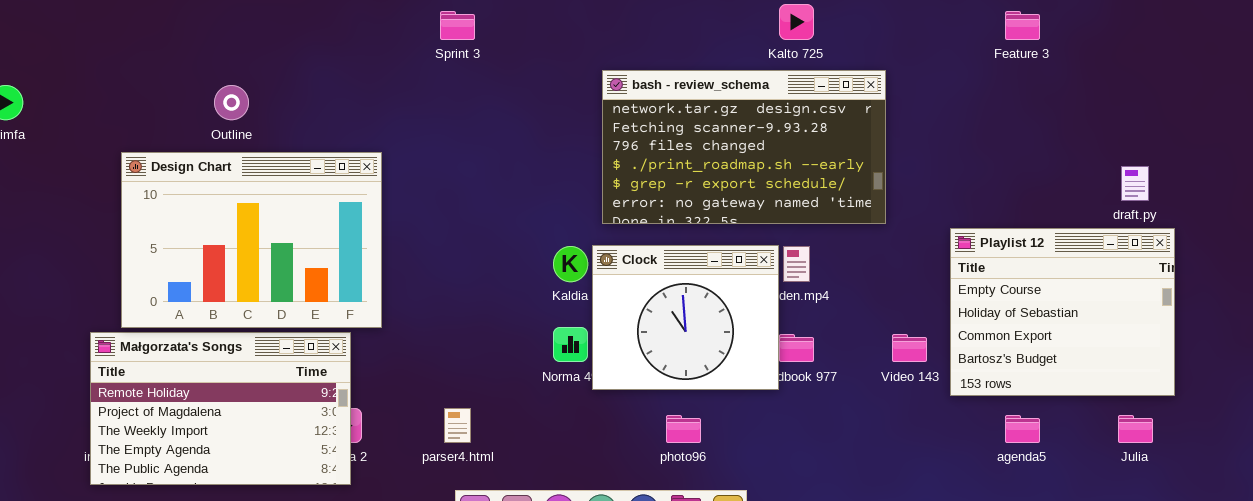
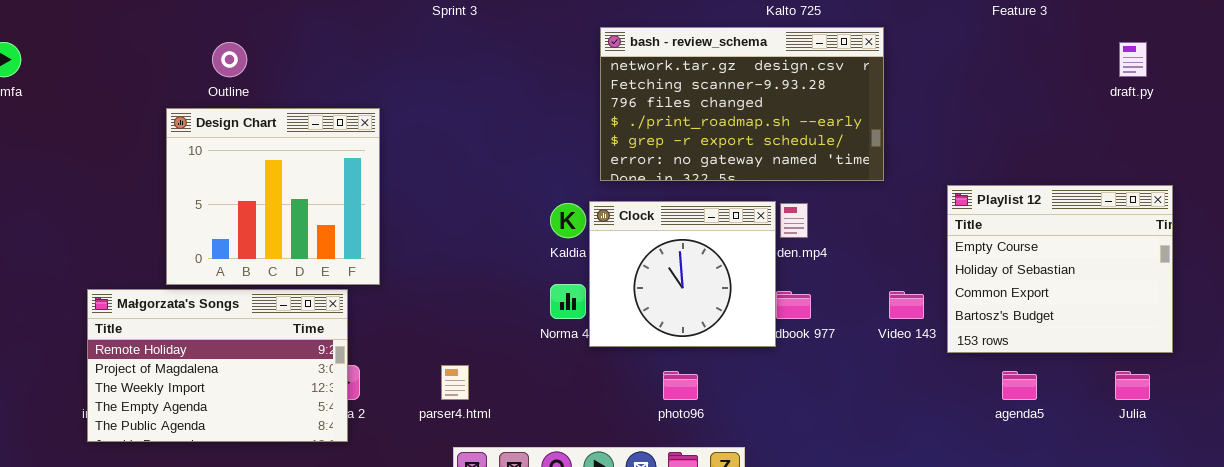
Design Chart: [121,152,382,328] -> [166,108,380,285], resized
draft.py: [1121,166,1149,201] -> [1119,42,1147,77], moved

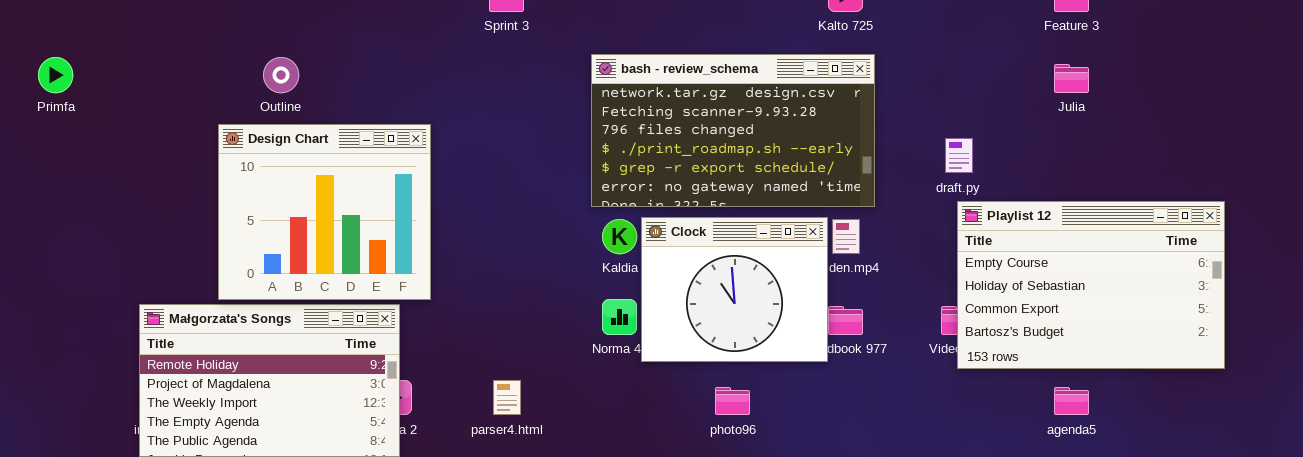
bash - review_schema: [600,27,884,181] -> [591,54,875,207], moved
draft.py: [1119,42,1147,77] -> [945,138,973,173], moved
Playlist 12: [947,185,1173,353] -> [957,201,1225,369], resized
Julia: [1115,371,1150,400] -> [1054,64,1089,93], moved

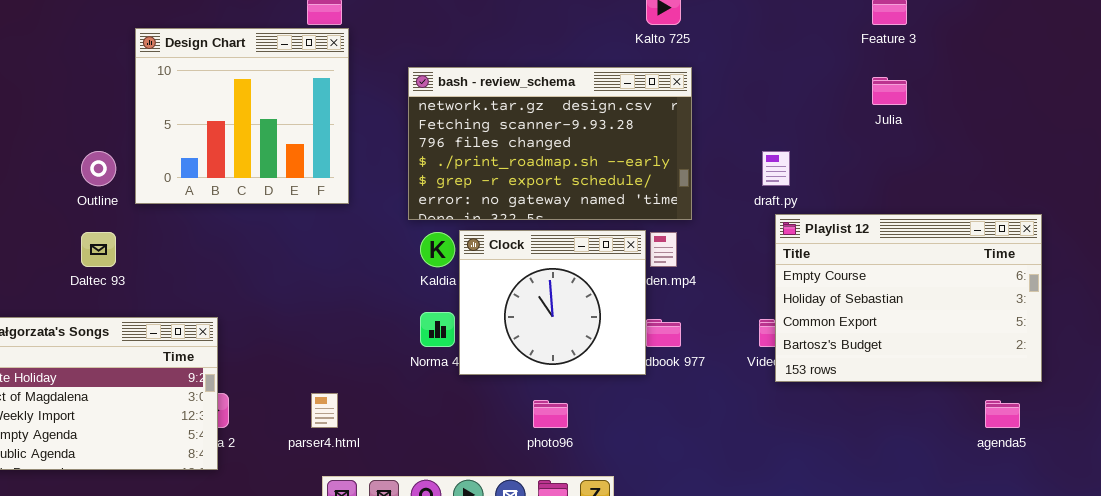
Outline: [263,57,299,93] -> [81,151,116,186], moved
Design Chart: [218,124,431,300] -> [135,28,349,204], moved
agenda5: [1054,387,1089,415] -> [985,400,1020,428], moved

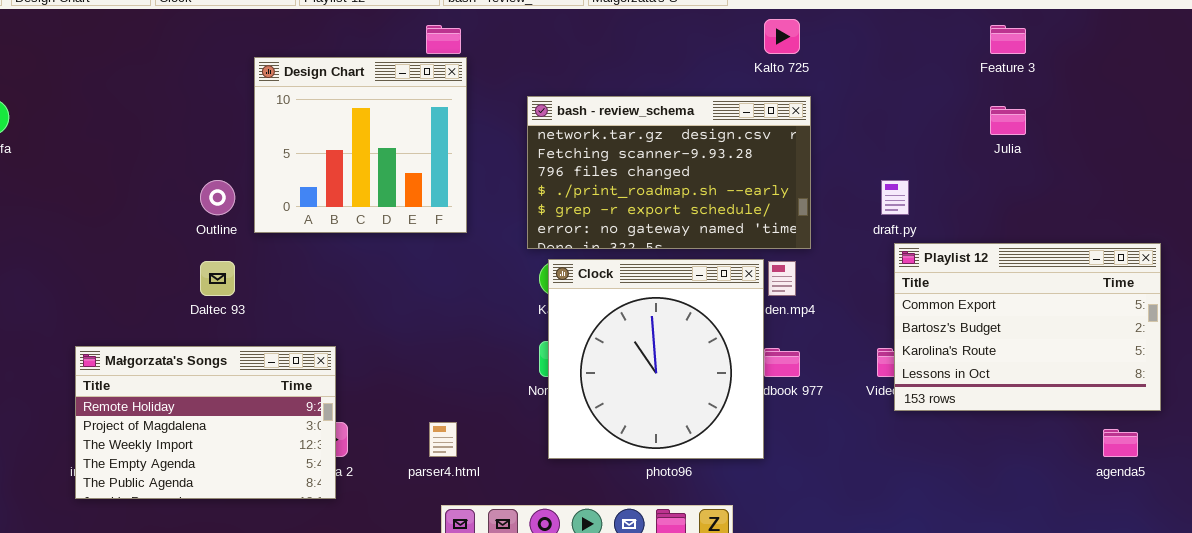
Playlist 12: [775,214,1042,382] -> [894,243,1161,411], scrolled down 2 rows
Clock: [459,230,646,375] -> [548,259,764,459], resized

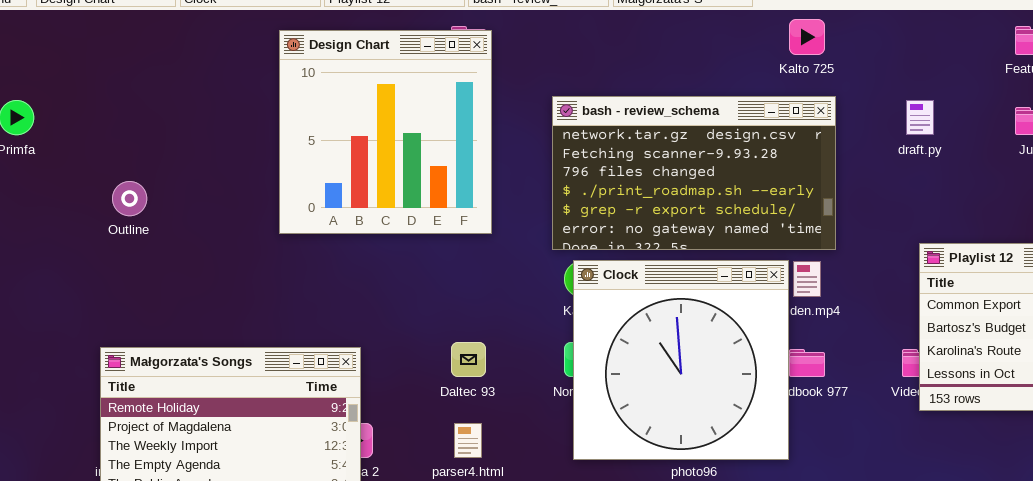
Design Chart: [254,57,467,233] -> [279,30,492,234], resized
Outline: [200,180,235,215] -> [112,181,147,216], moved
draft.py: [881,180,909,215] -> [906,100,934,135], moved
Daltec 93: [200,261,235,296] -> [451,342,486,377], moved

